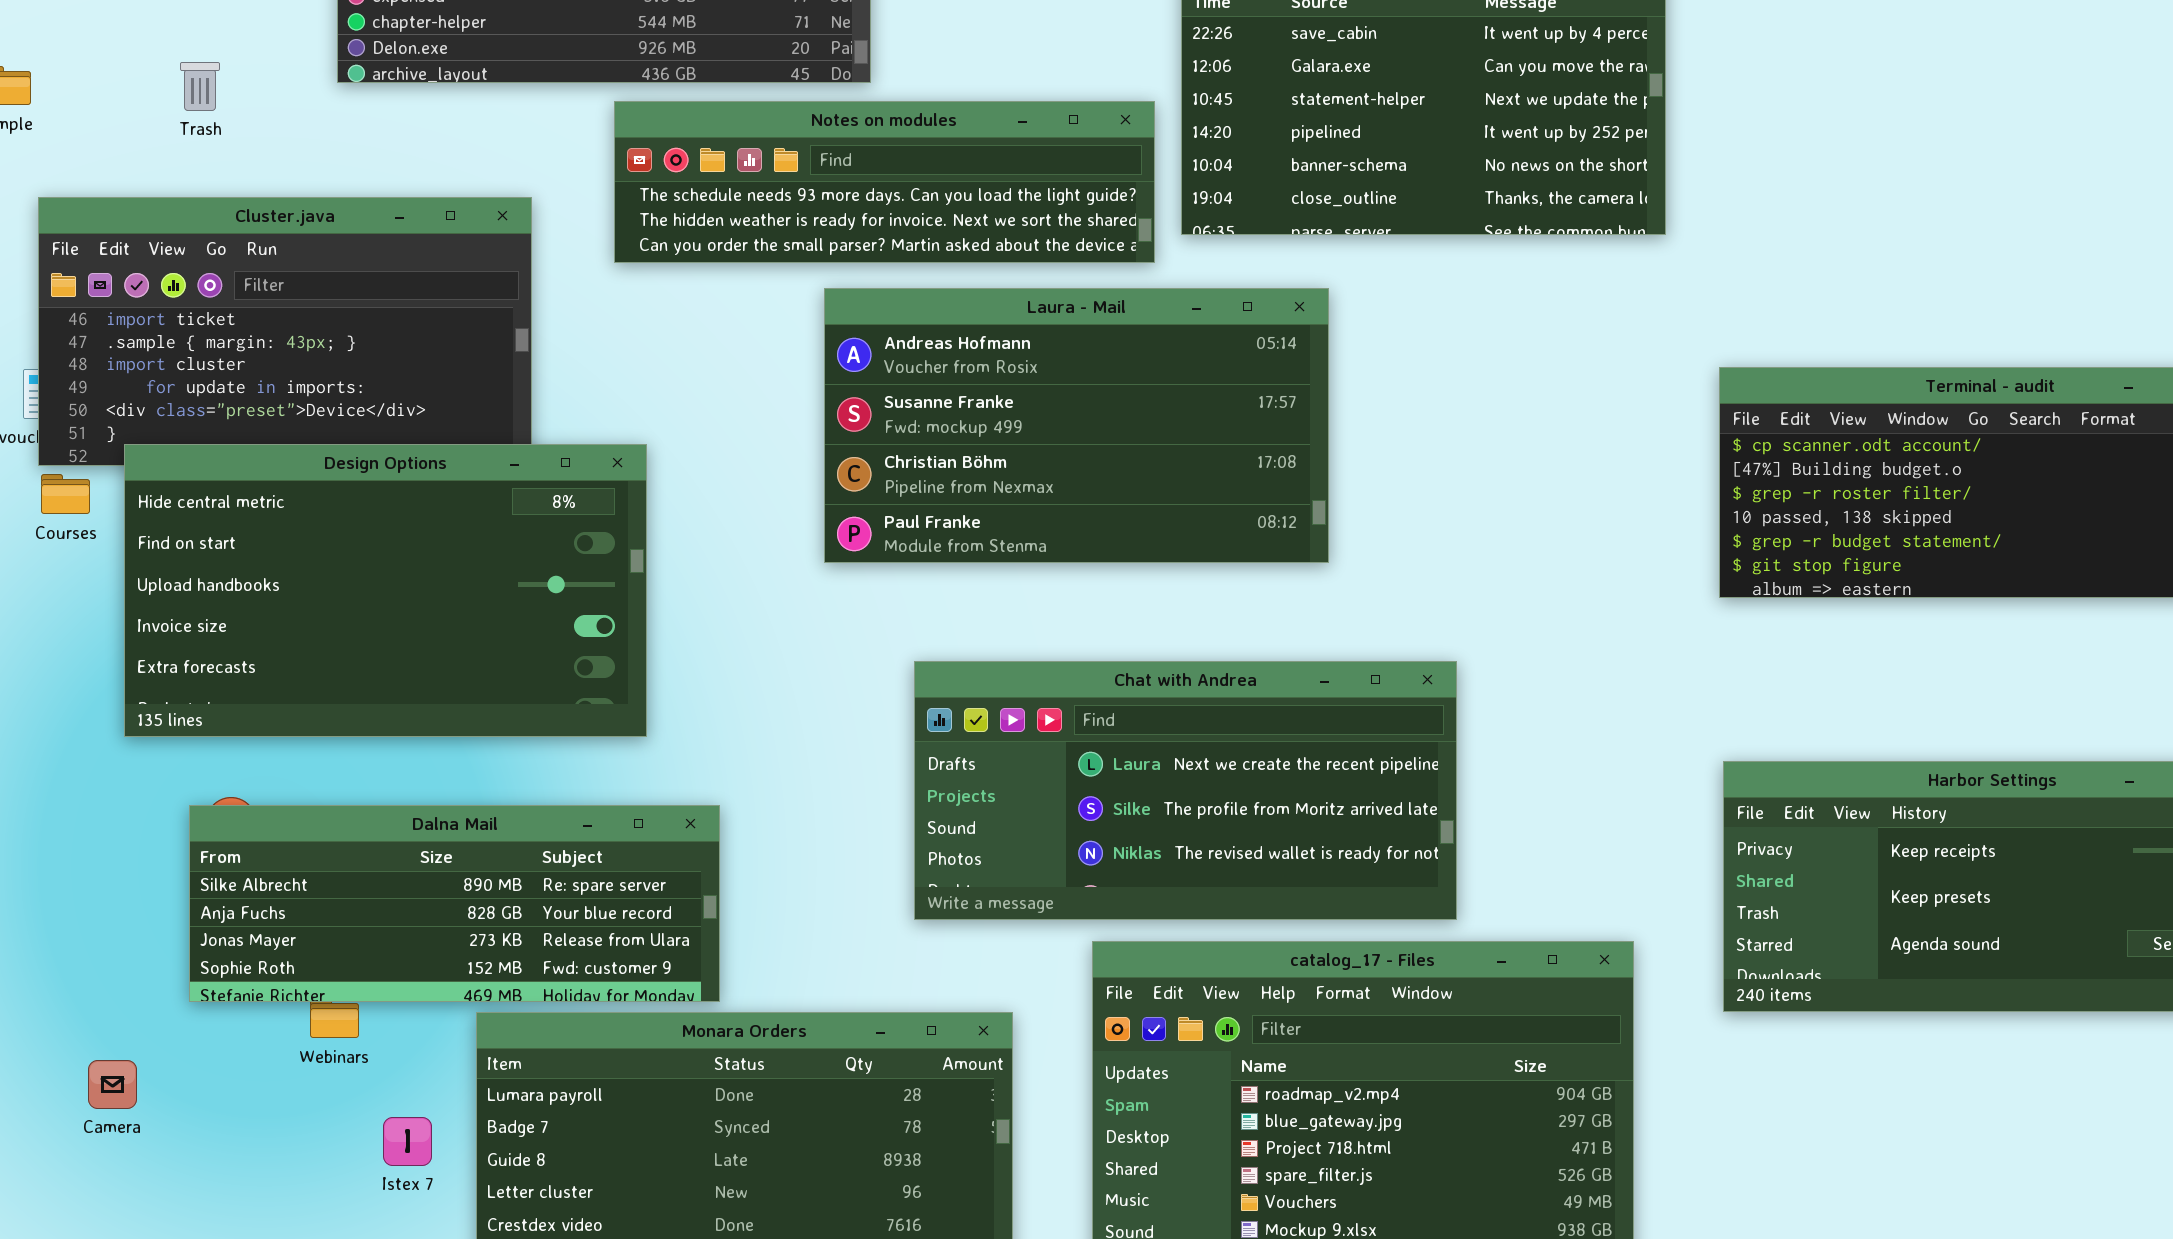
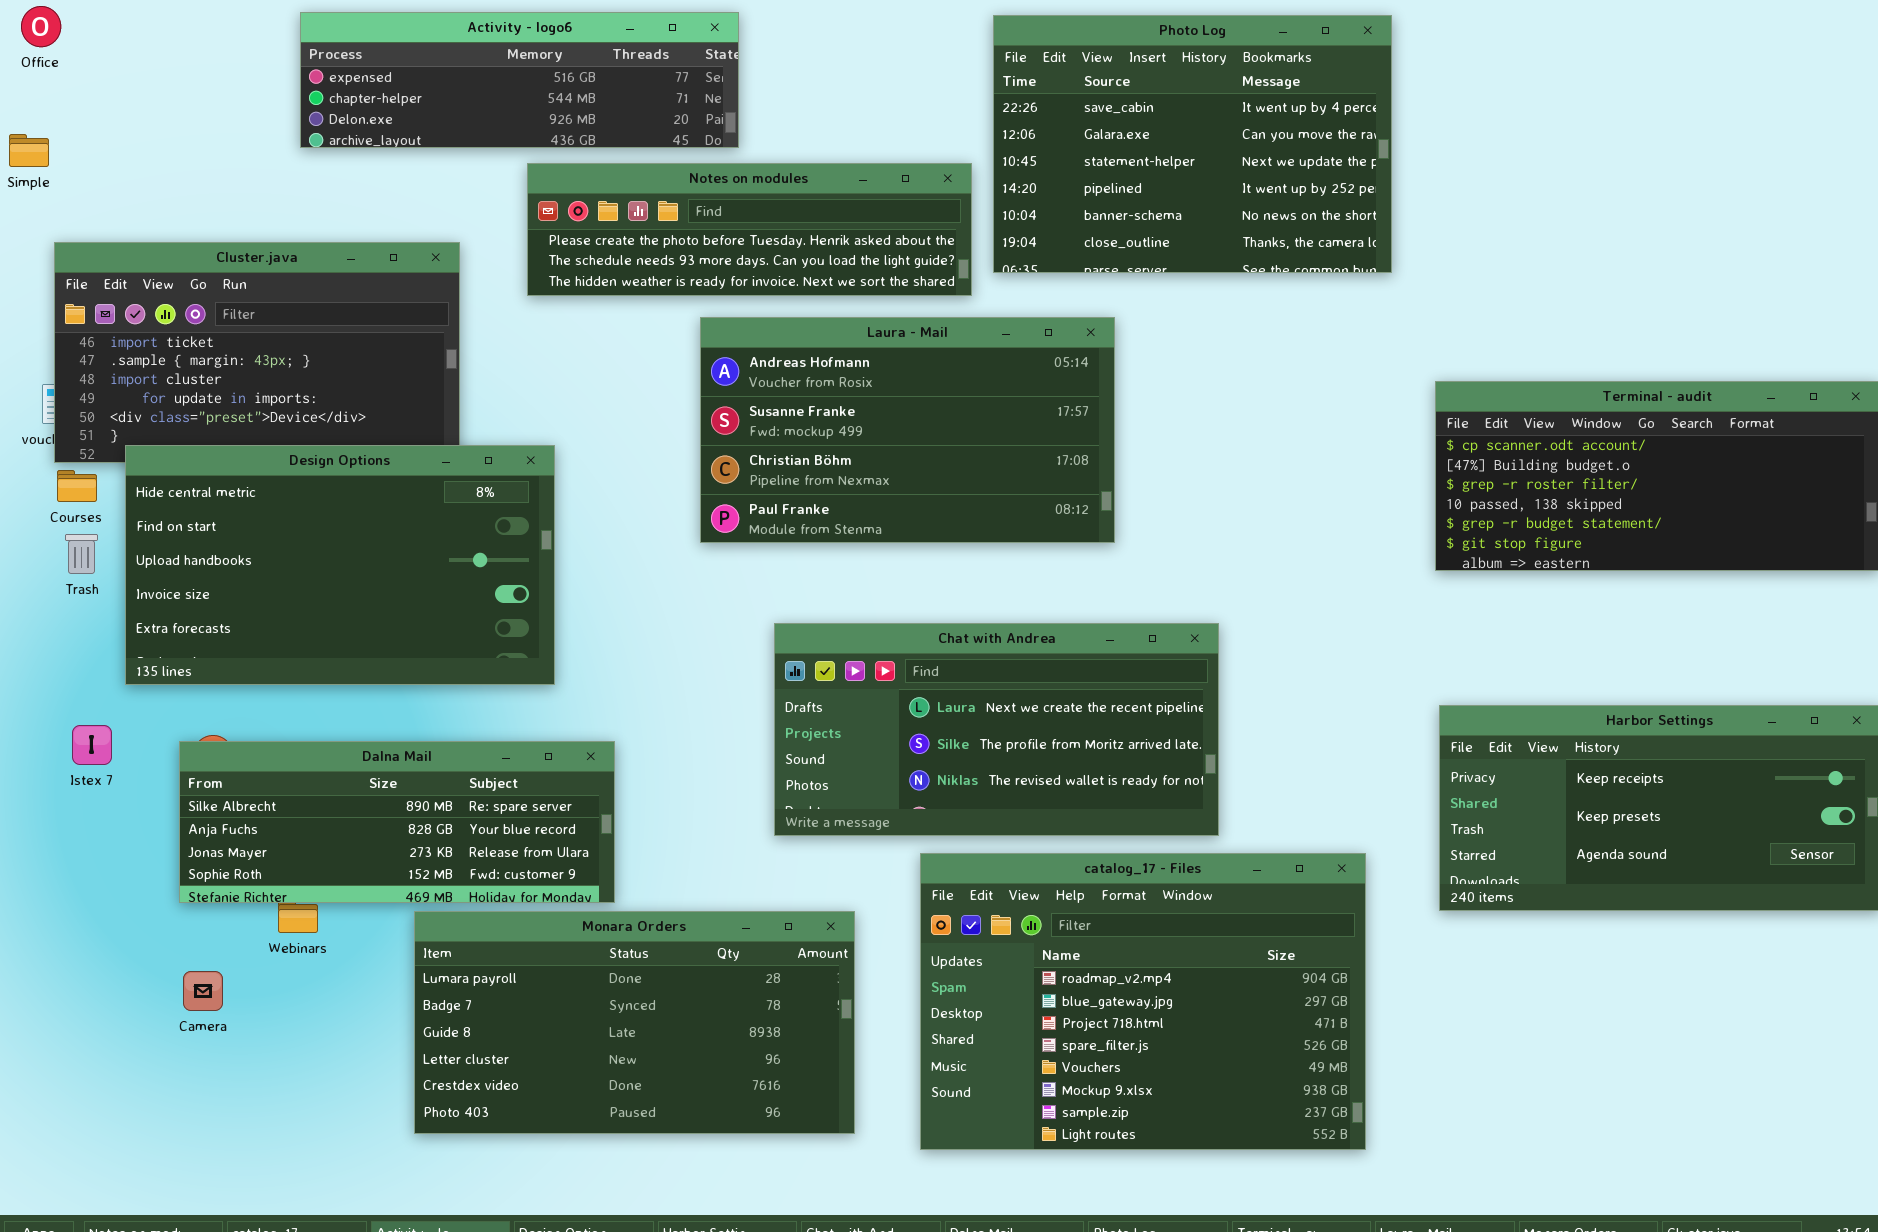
Trash: [180,62,220,111] -> [65,534,98,574], moved
Notes on modules: [614,101,1155,263] -> [527,163,972,296], scrolled up 1 row
Camera: [88,1060,137,1109] -> [183,971,223,1011], moved
Istex 7: [383,1117,432,1166] -> [72,725,112,765], moved

